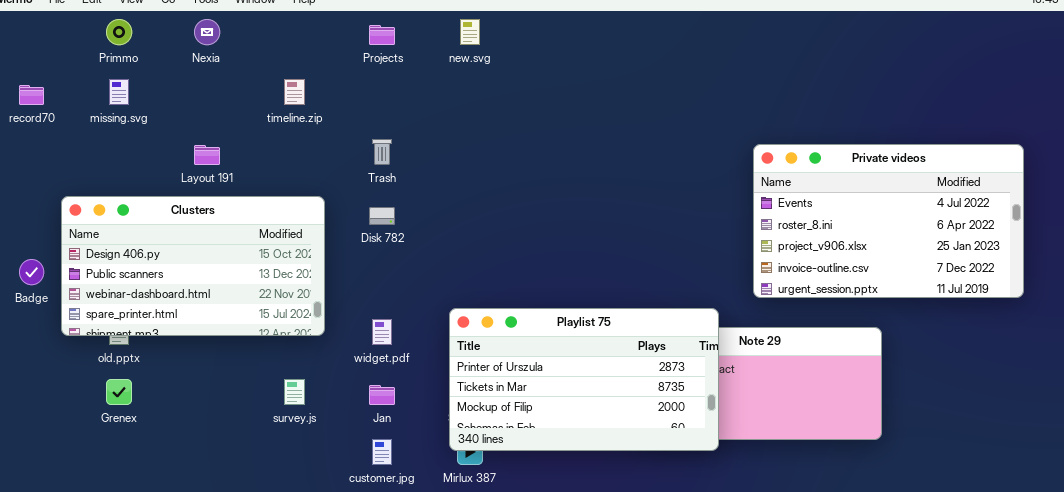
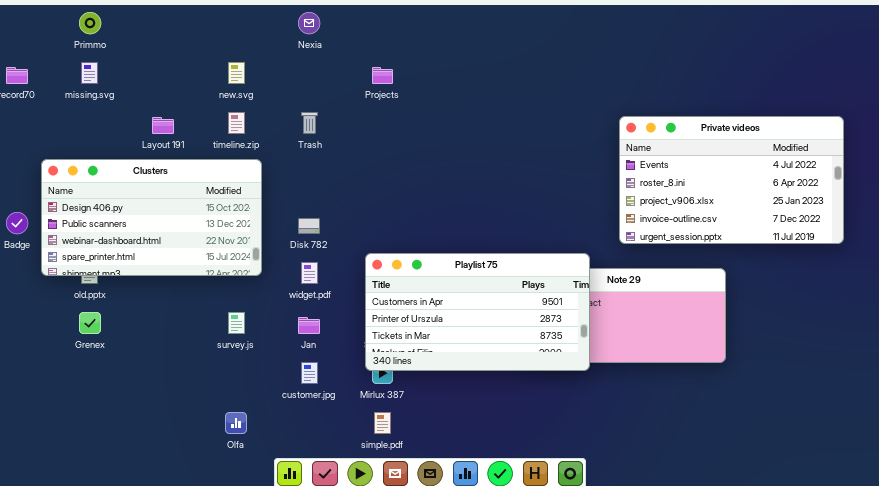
Nexia: [194,19,220,45] -> [298,12,320,34], moved
new.svg: [460,19,480,45] -> [228,62,245,84], moved
Projects: [369,25,395,45] -> [372,67,393,84], moved
timeline.zip: [284,79,305,105] -> [228,112,245,134], moved
Disk 782: [369,207,395,225] -> [298,218,320,234], moved
Playlist 75: [449,308,719,451] -> [365,253,590,371], scrolled up 1 row

